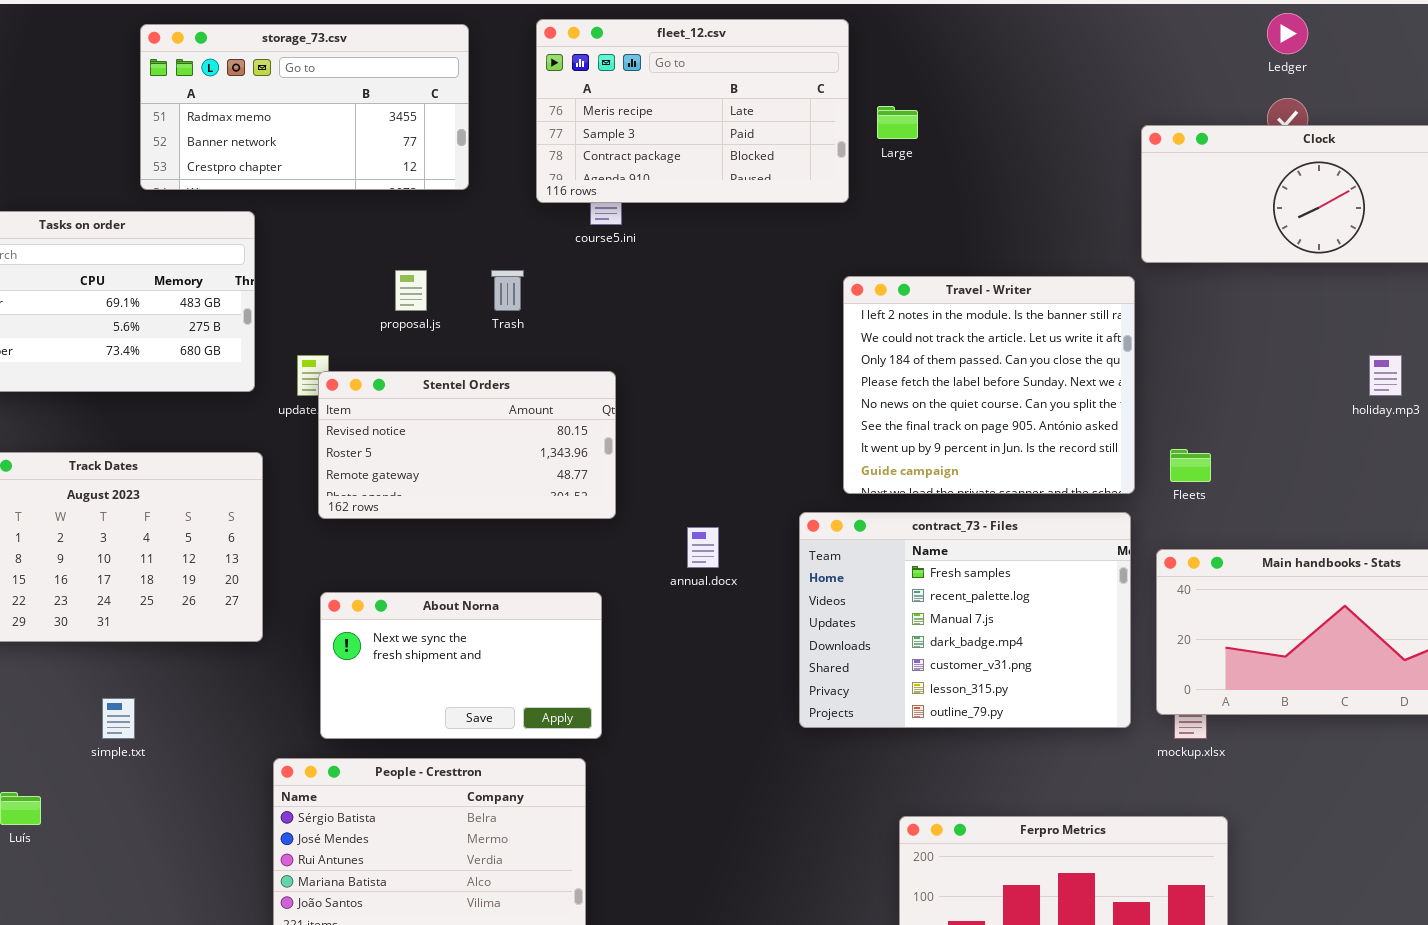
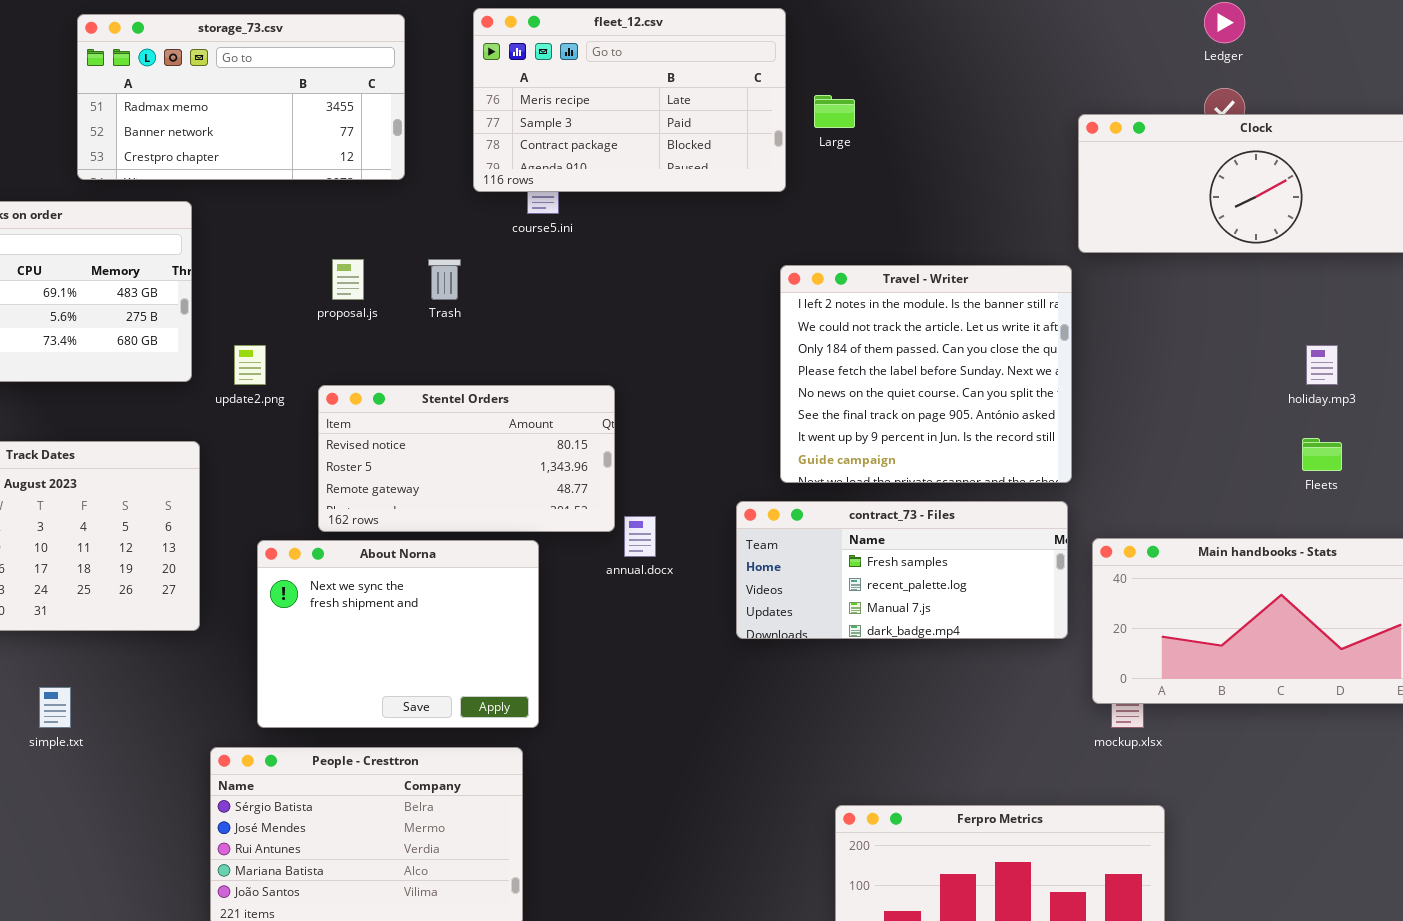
Stentel Orders: [318,371,616,519] -> [318,385,615,532], moved
Fleets: [1170,449,1211,482] -> [1302,438,1342,471], moved
contract_73 - Files: [799,512,1131,728] -> [736,501,1068,639], resized
About Norna: [320,592,602,739] -> [257,540,539,728], resized

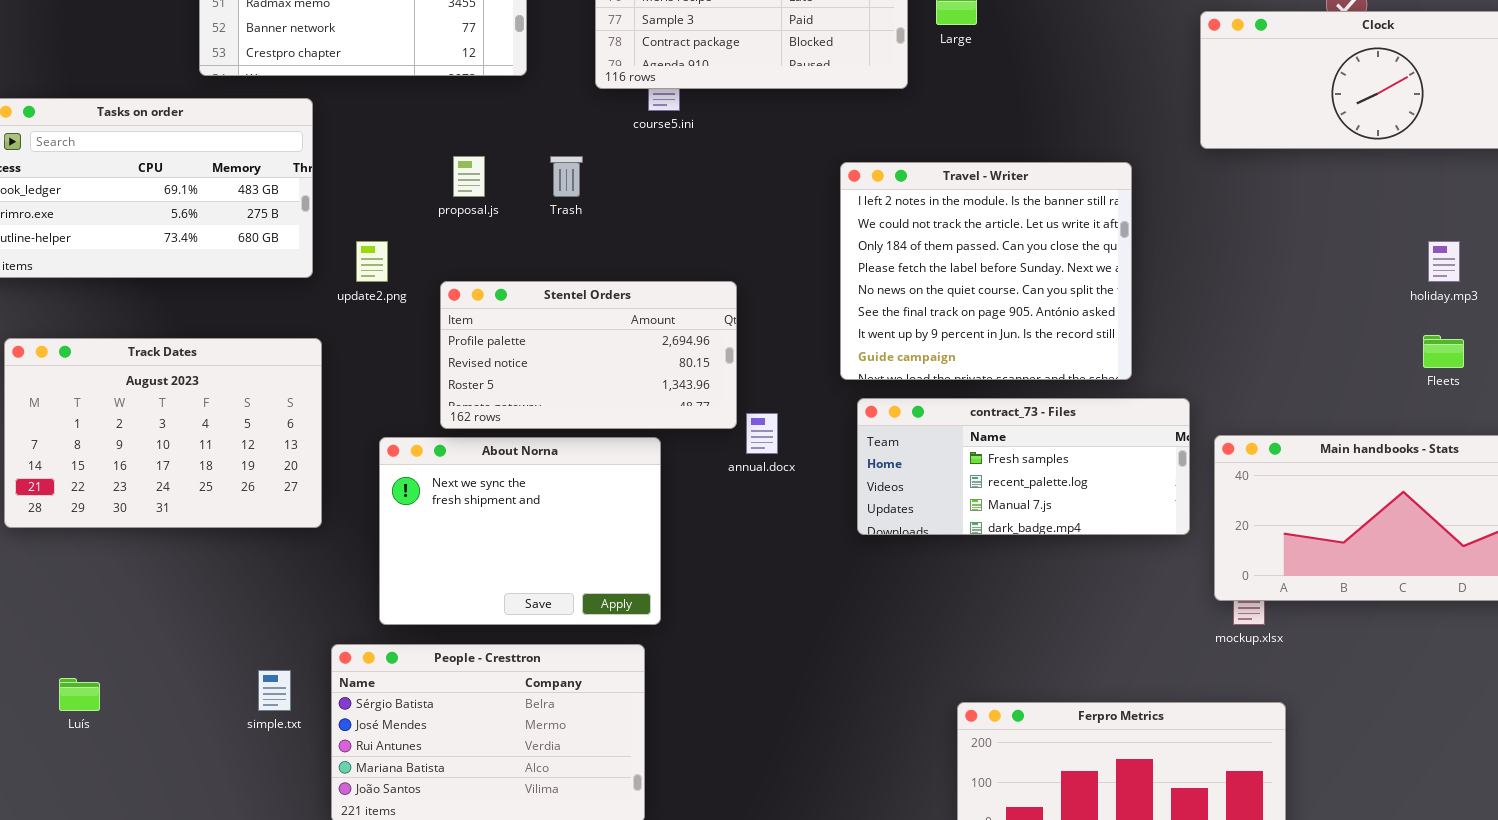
Travel - Writer: [780,265,1072,483] -> [840,162,1132,380], moved
Stentel Orders: [318,385,615,532] -> [440,281,737,429], scrolled up 1 row
simple.txt: [39,687,71,728] -> [258,670,291,711], moved

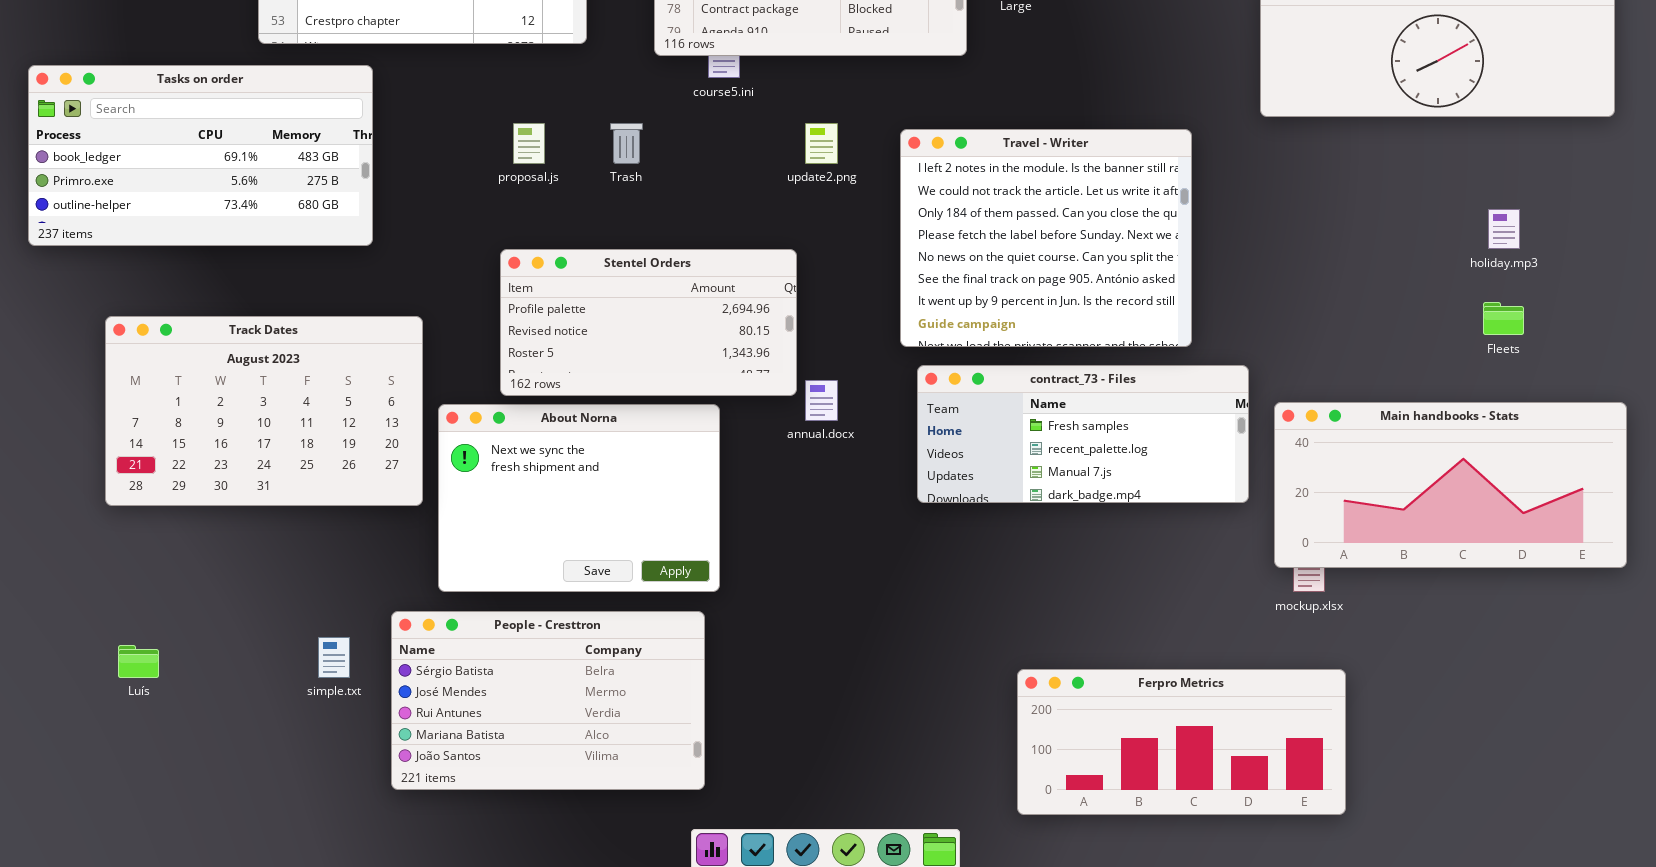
update2.png: [356,241,388,282] -> [805,123,838,164], moved
Track Dates: [4,338,322,528] -> [105,316,423,506], moved

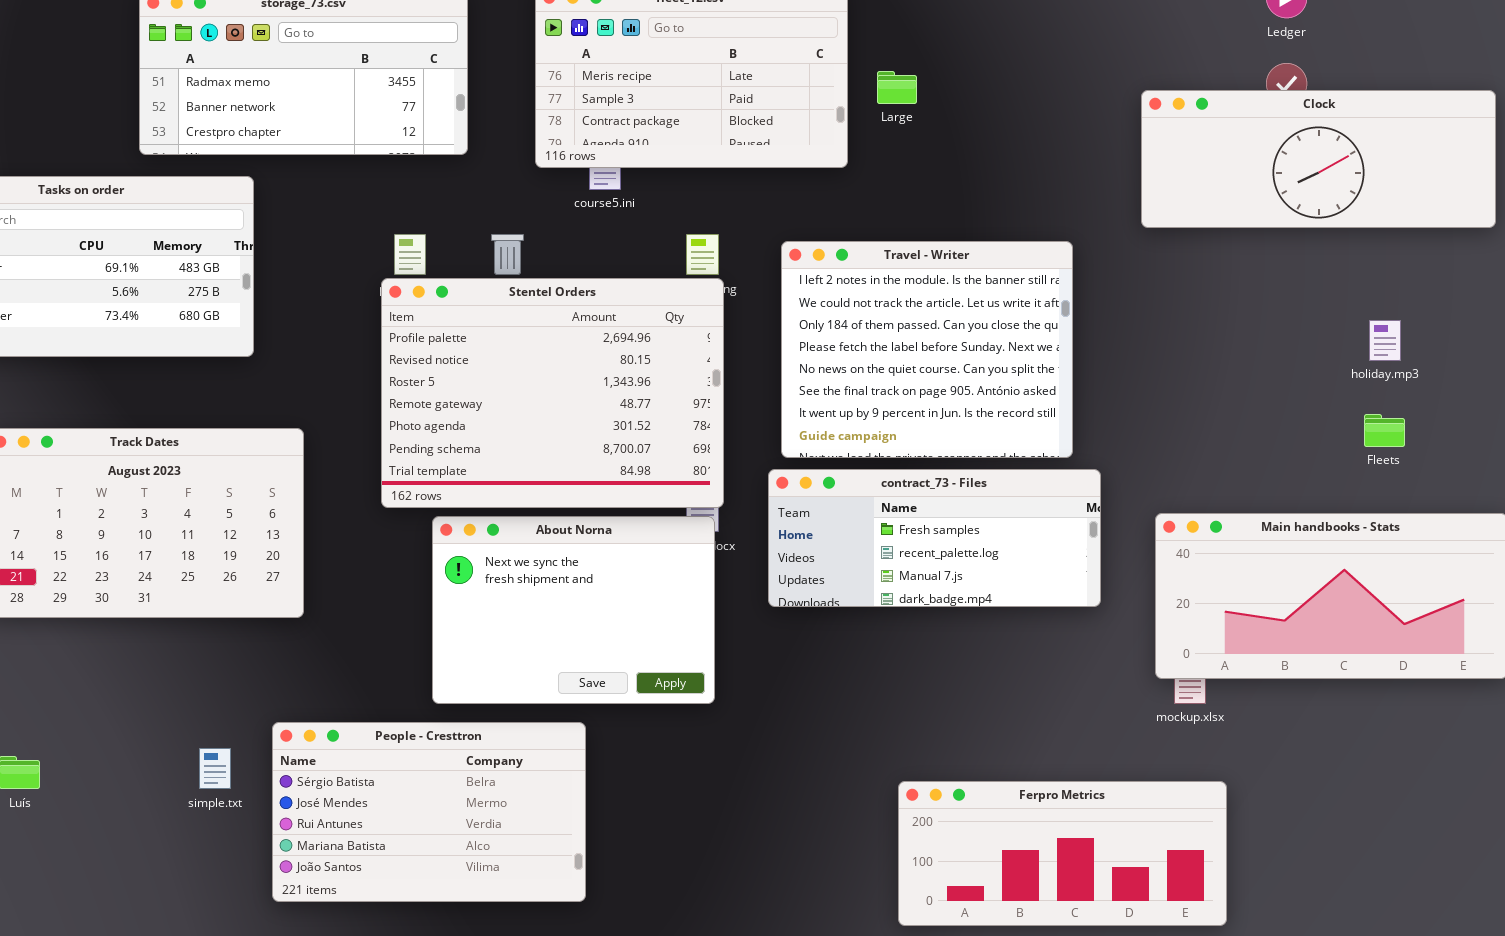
Stentel Orders: [500,249,797,396] -> [381,278,724,508], resized
contract_73 - Files: [917,365,1249,503] -> [768,469,1101,607], moved
About Norna: [438,404,720,592] -> [432,516,715,704], moved

